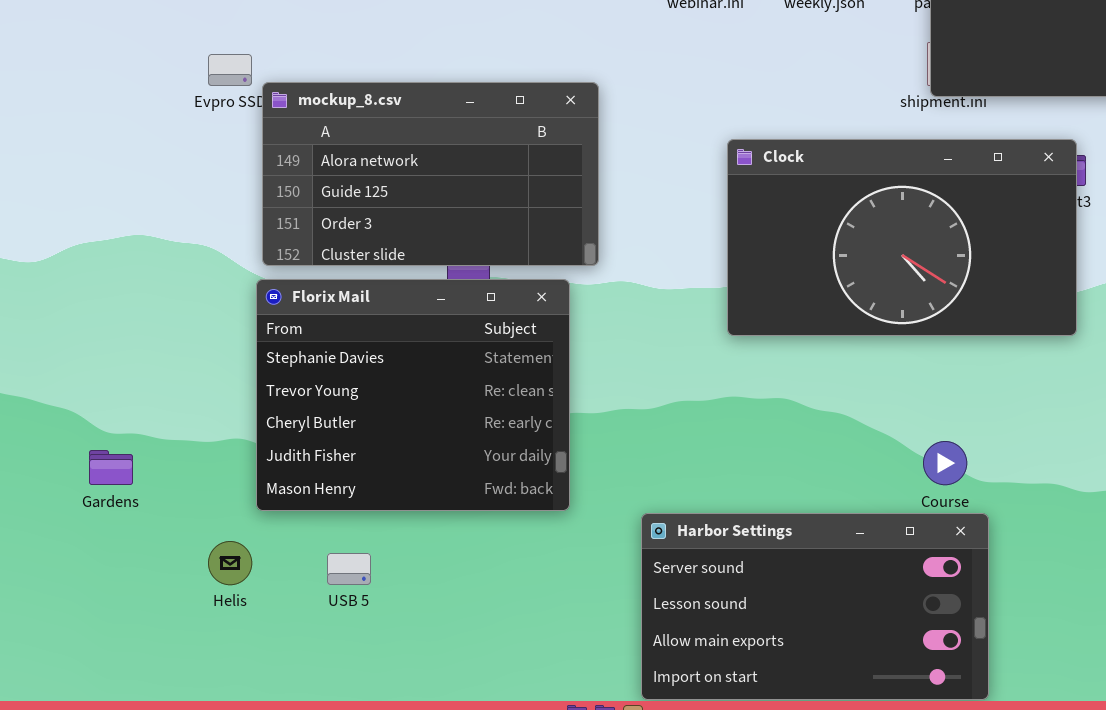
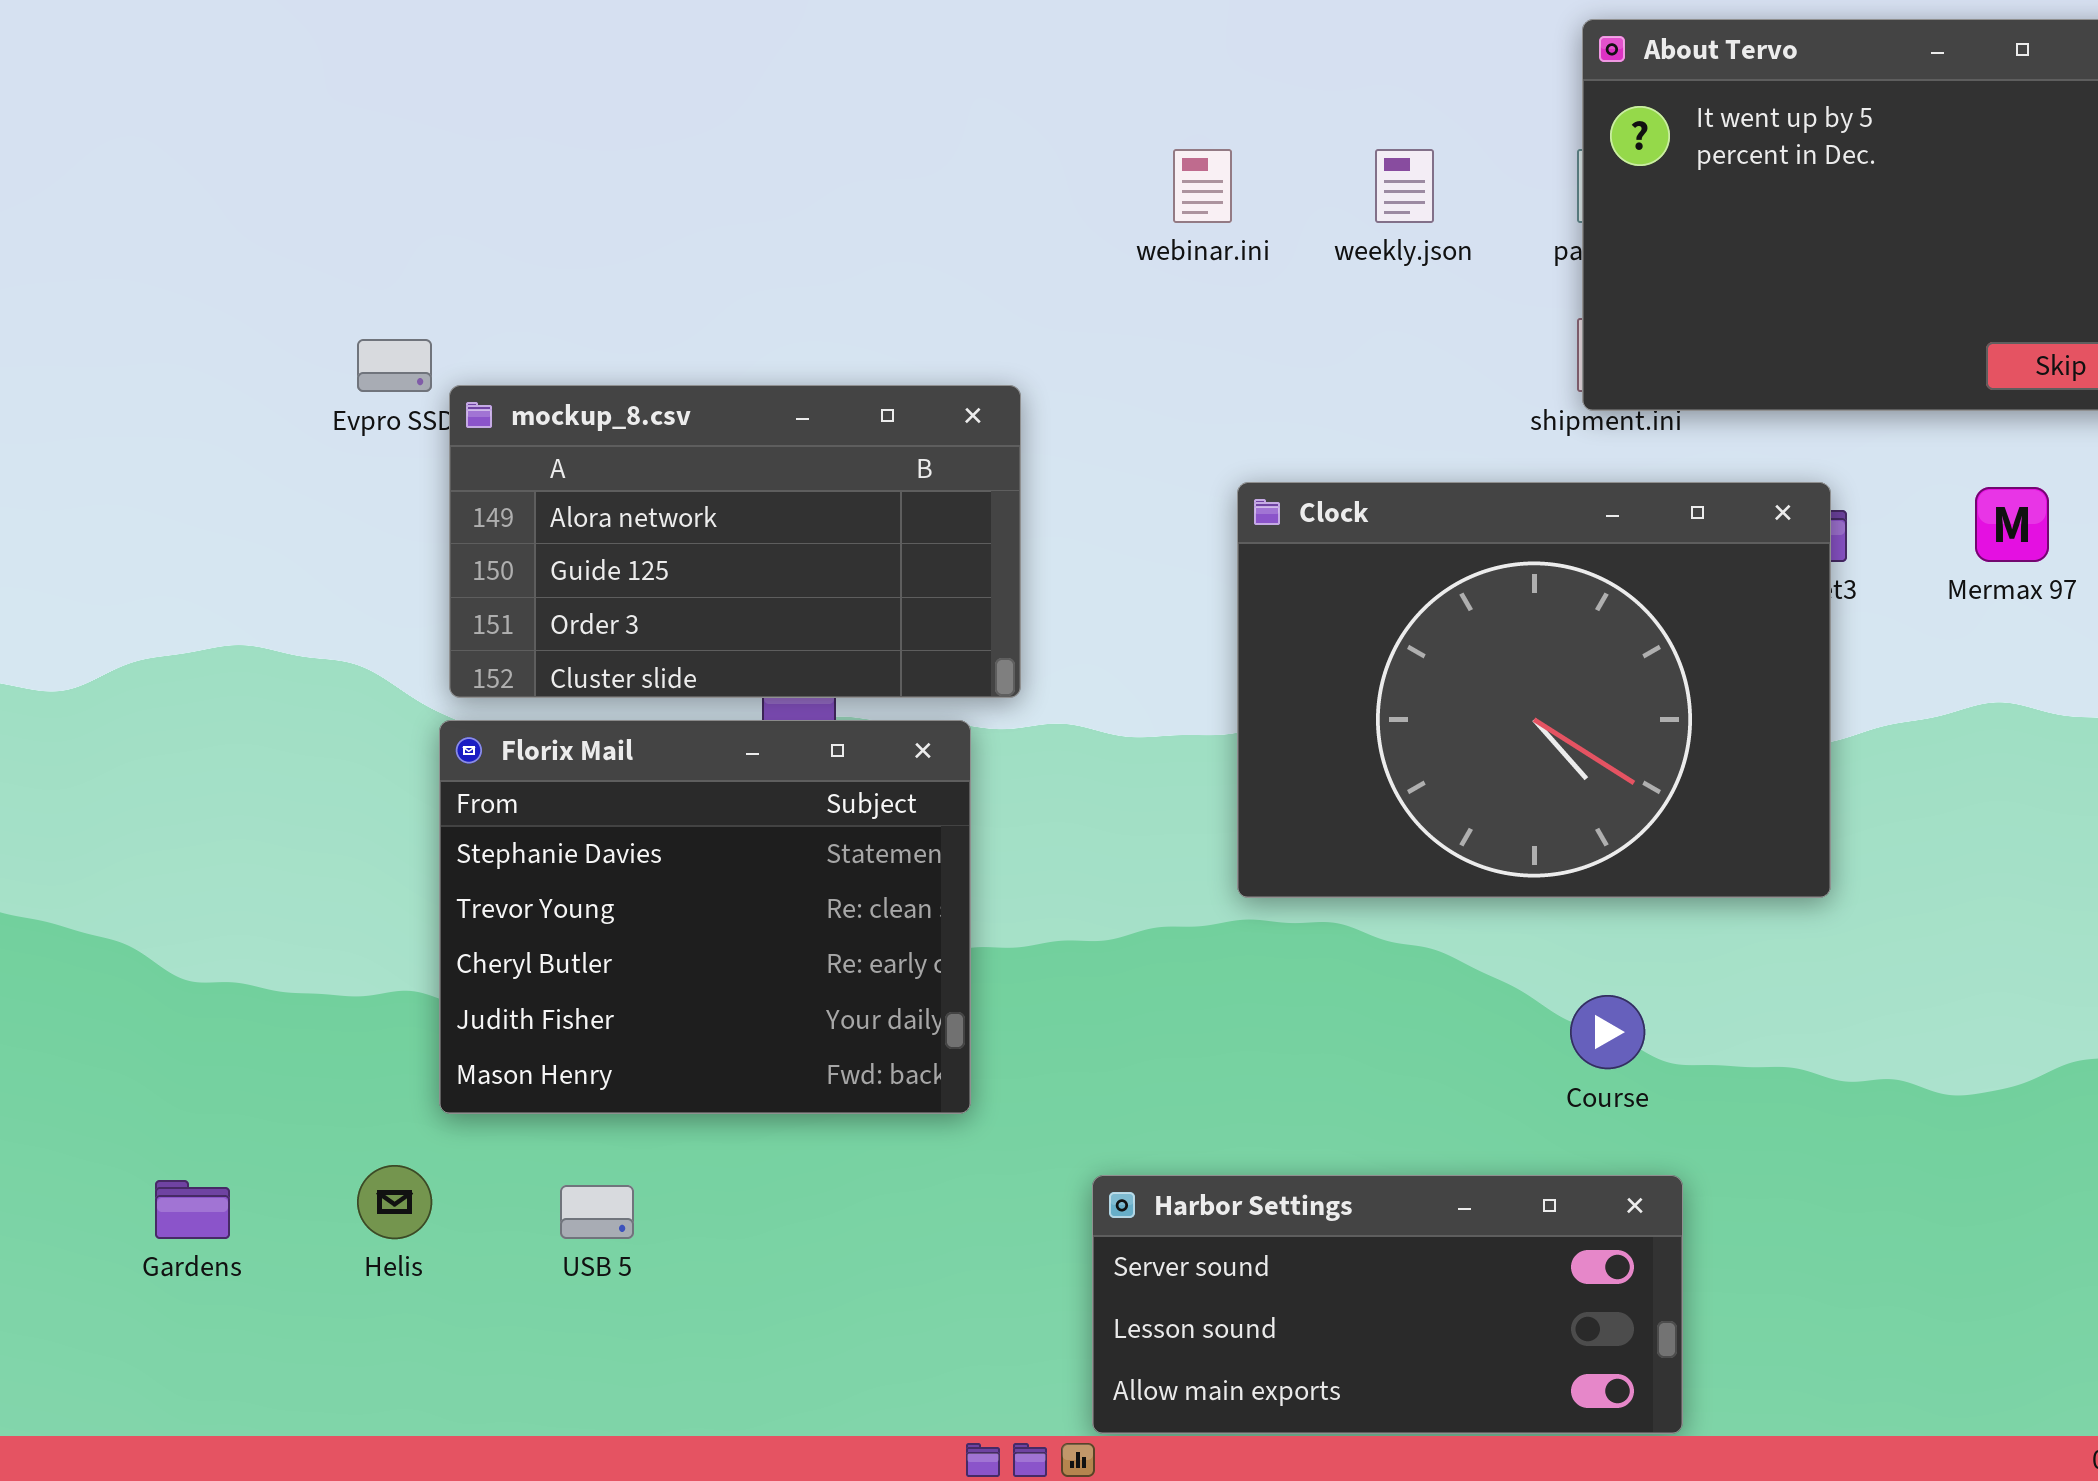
Clock: [727,139,1077,336] -> [1237,482,1831,898], resized
Gardens: [89,450,133,485] -> [155,1180,230,1239], moved
Harbor Settings: [641,513,989,700] -> [1092,1175,1683,1434], resized

